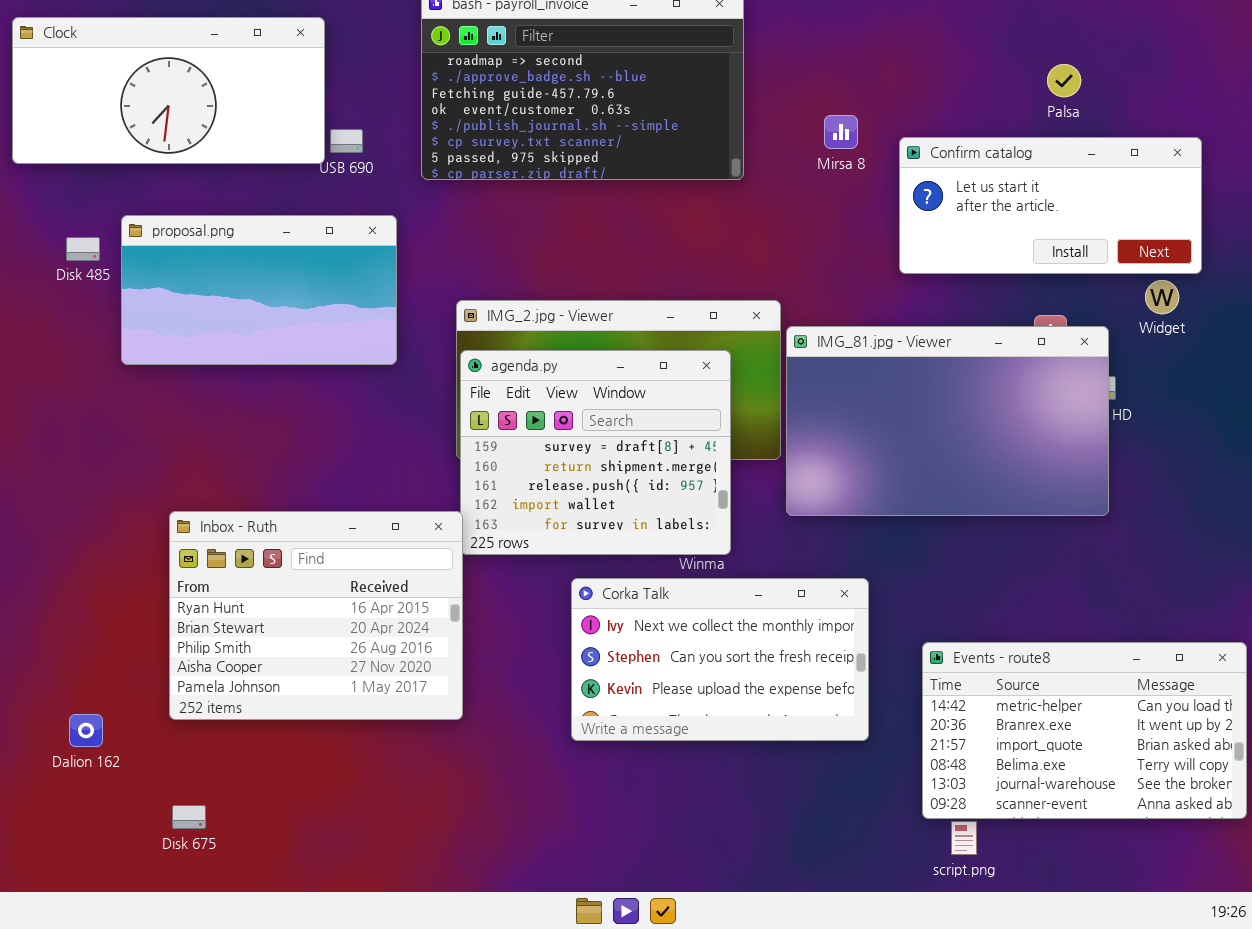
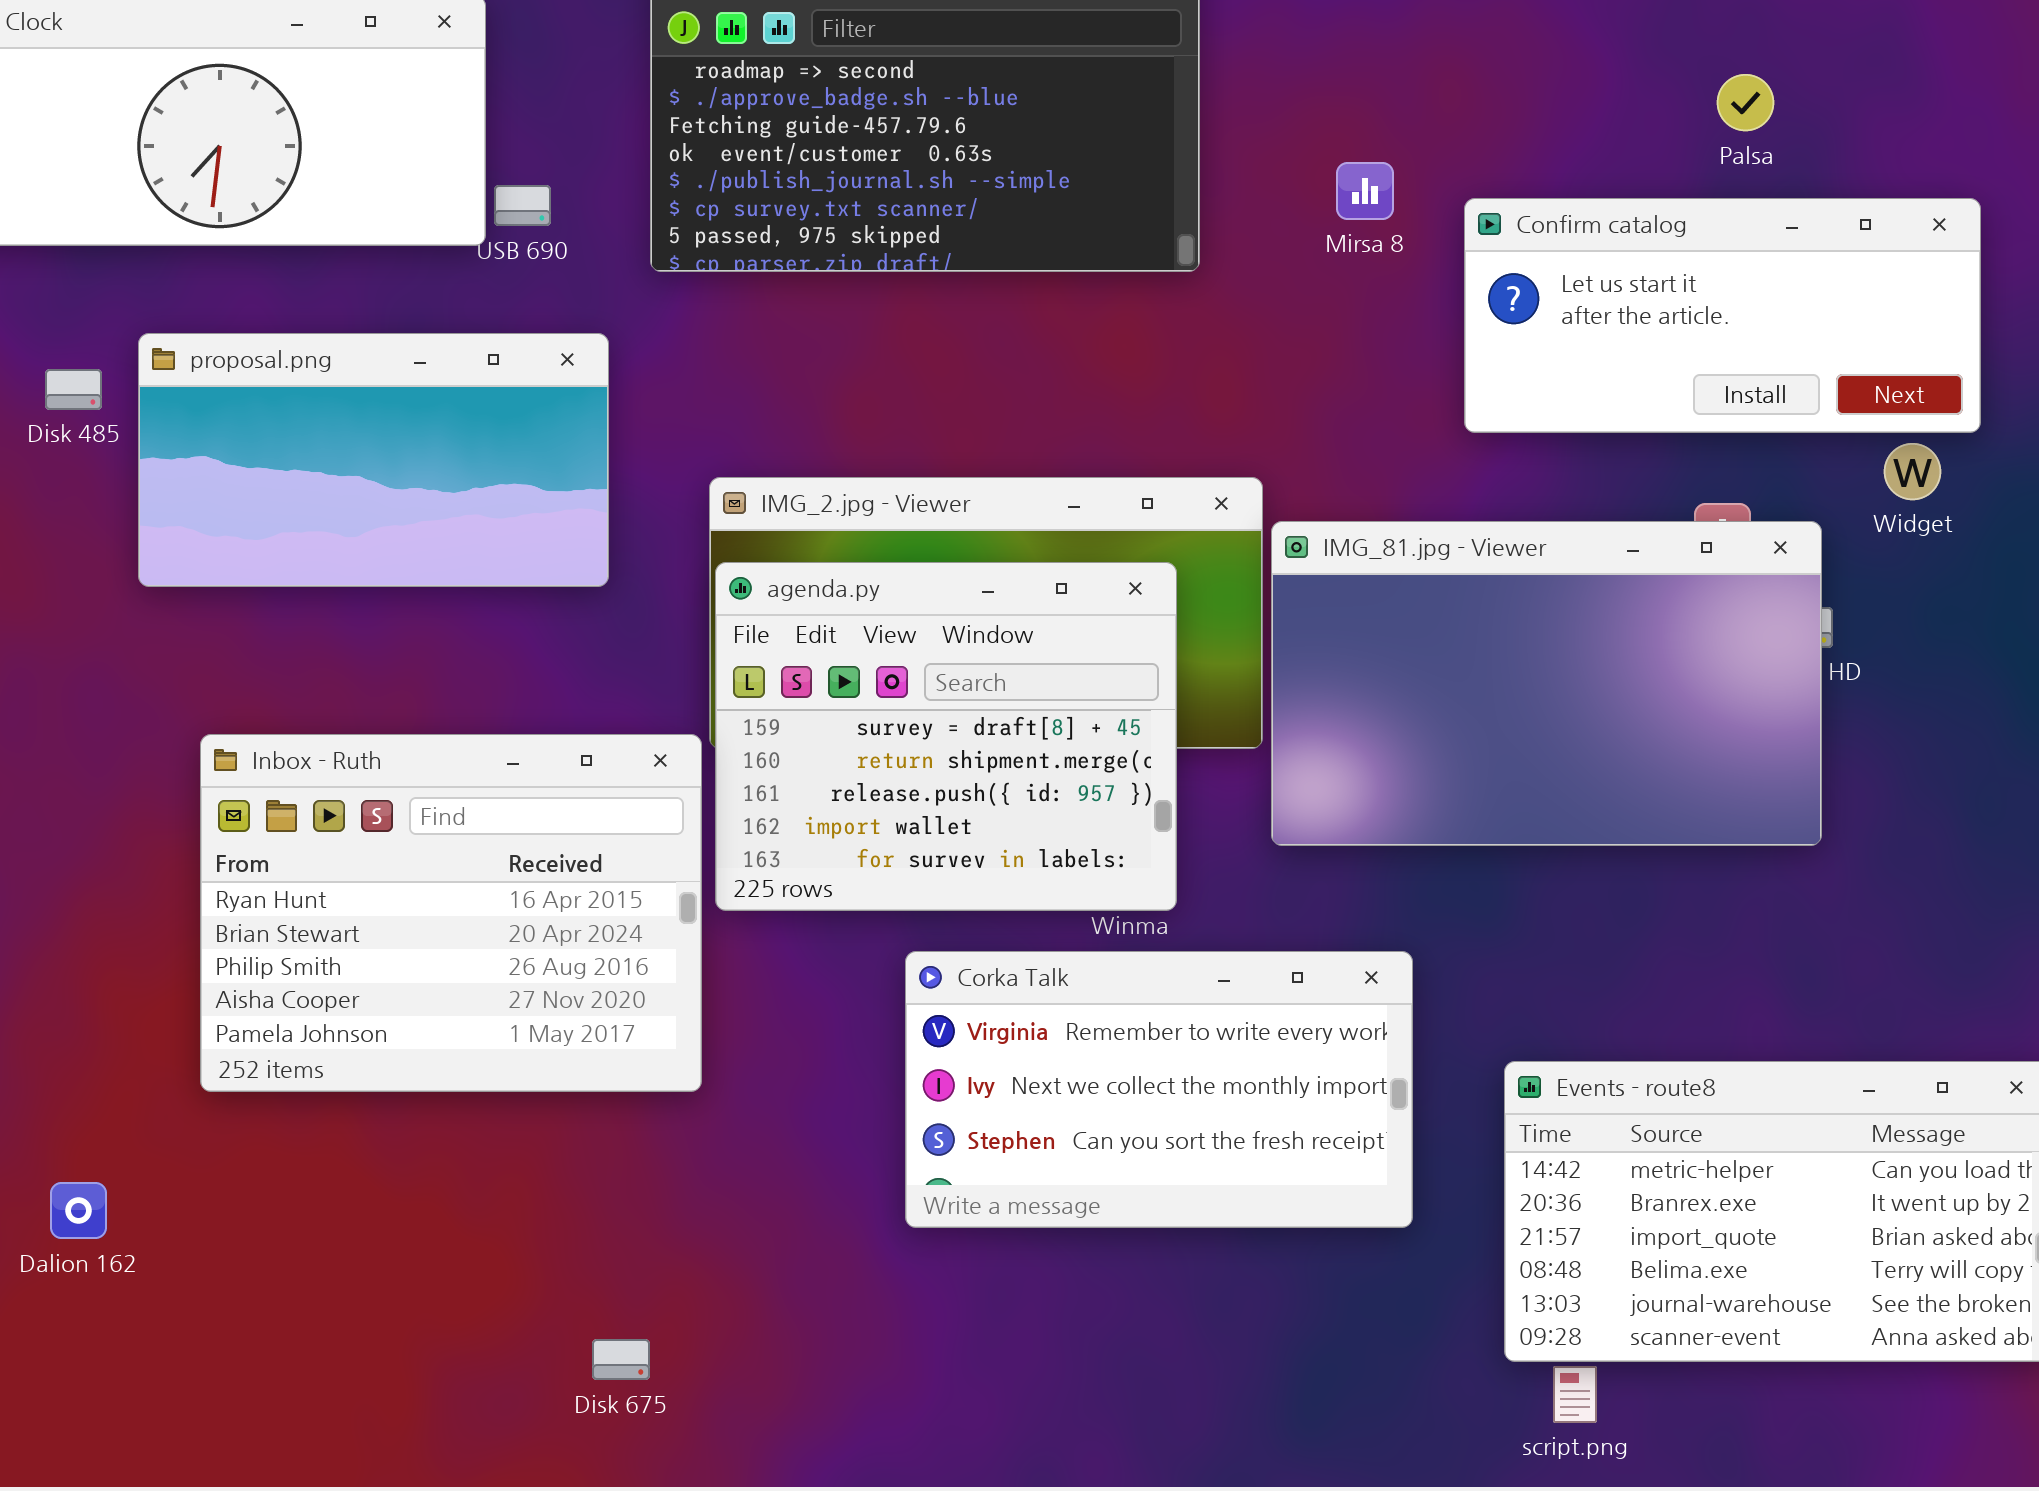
Inbox - Ruth: [169,511,463,720] -> [200,734,702,1092], moved
Corka Talk: [571,578,869,741] -> [905,951,1413,1228], scrolled up 1 row
Disk 675: [172,805,206,829] -> [592,1339,650,1380], moved

